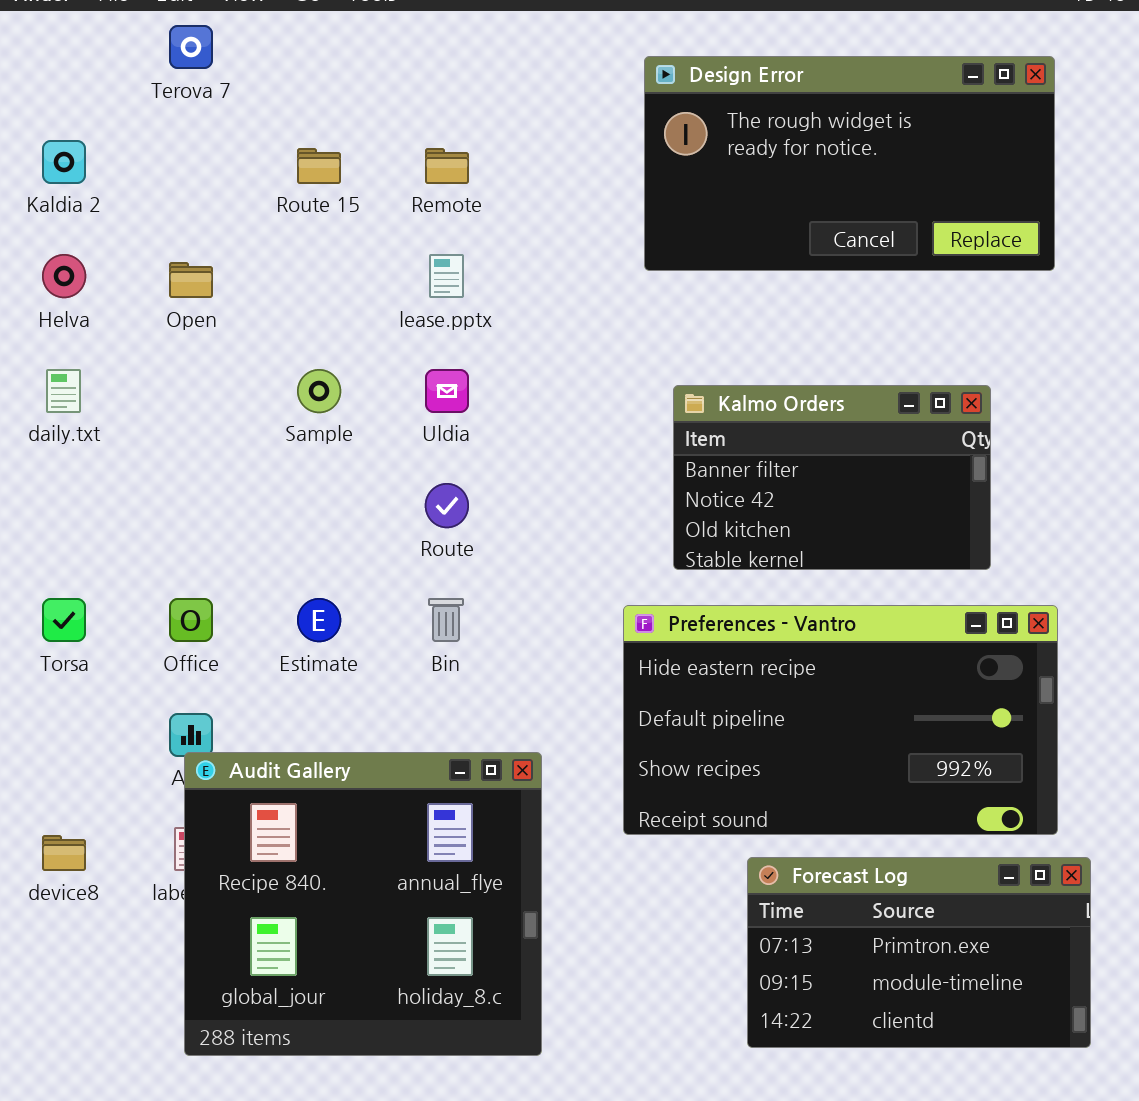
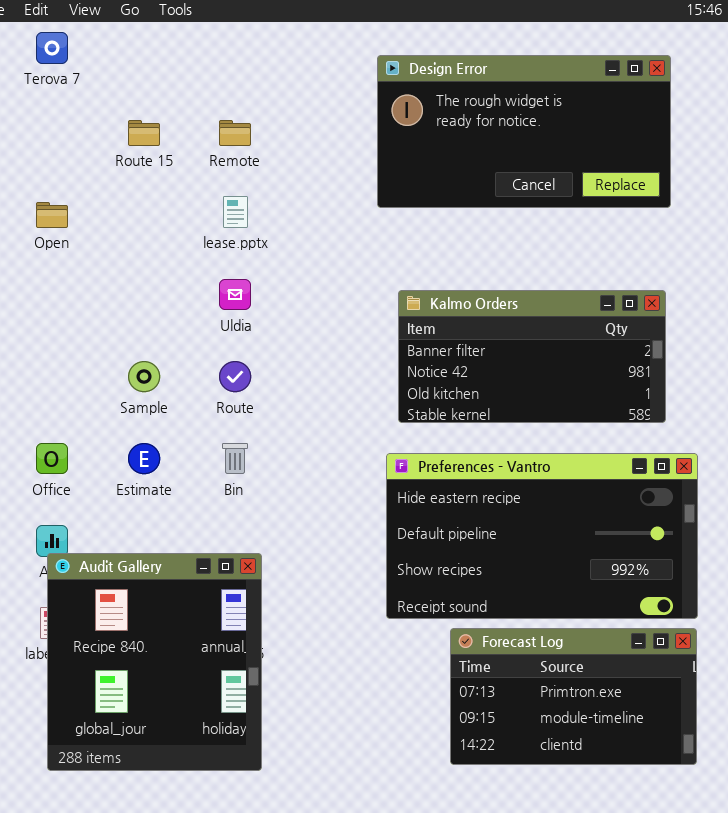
Sample: [297,369,341,413] -> [128,361,160,392], moved
Kalmo Orders: [673,385,991,570] -> [398,290,666,423], resized
Preferences - Vantro: [623,605,1058,835] -> [386,453,698,619], moved
Audit Gallery: [184,752,542,1056] -> [47,553,262,771], resized

